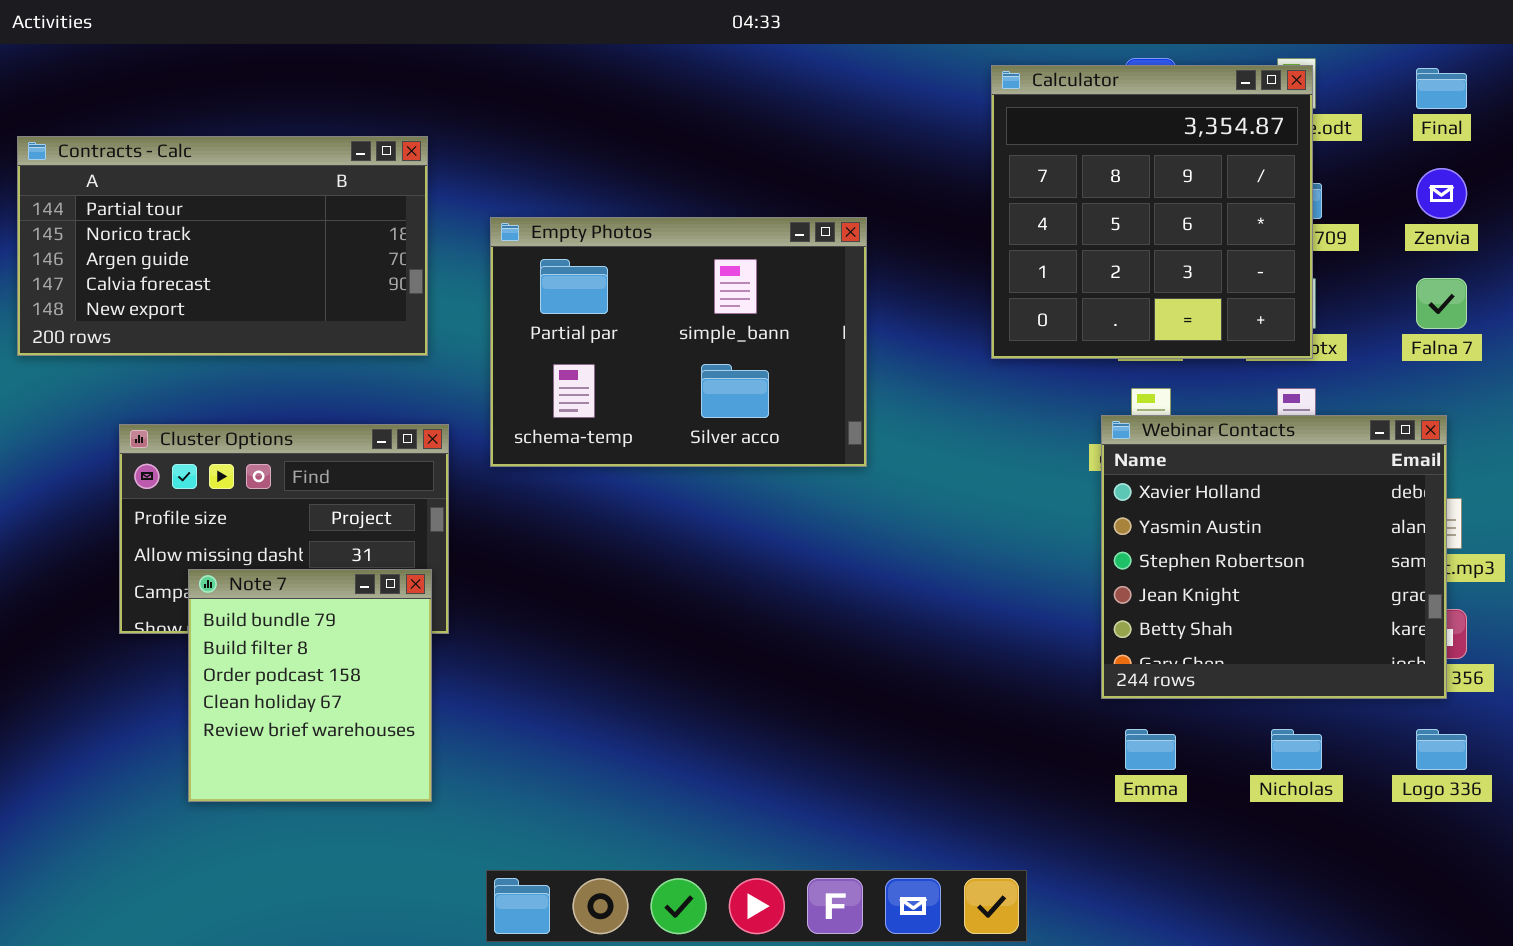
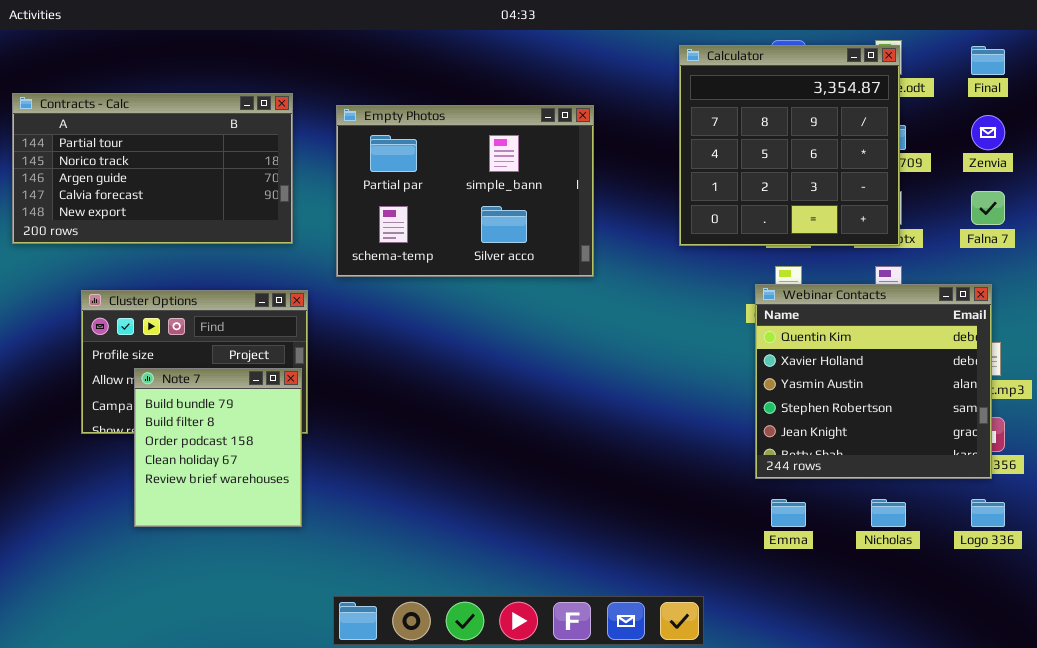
Empty Photos: [490,217,867,467] -> [336,105,594,277], moved
Webinar Contacts: [1101,415,1447,699] -> [755,284,992,479], scrolled up 1 row
Note 7: [188,569,432,802] -> [134,368,302,527], moved

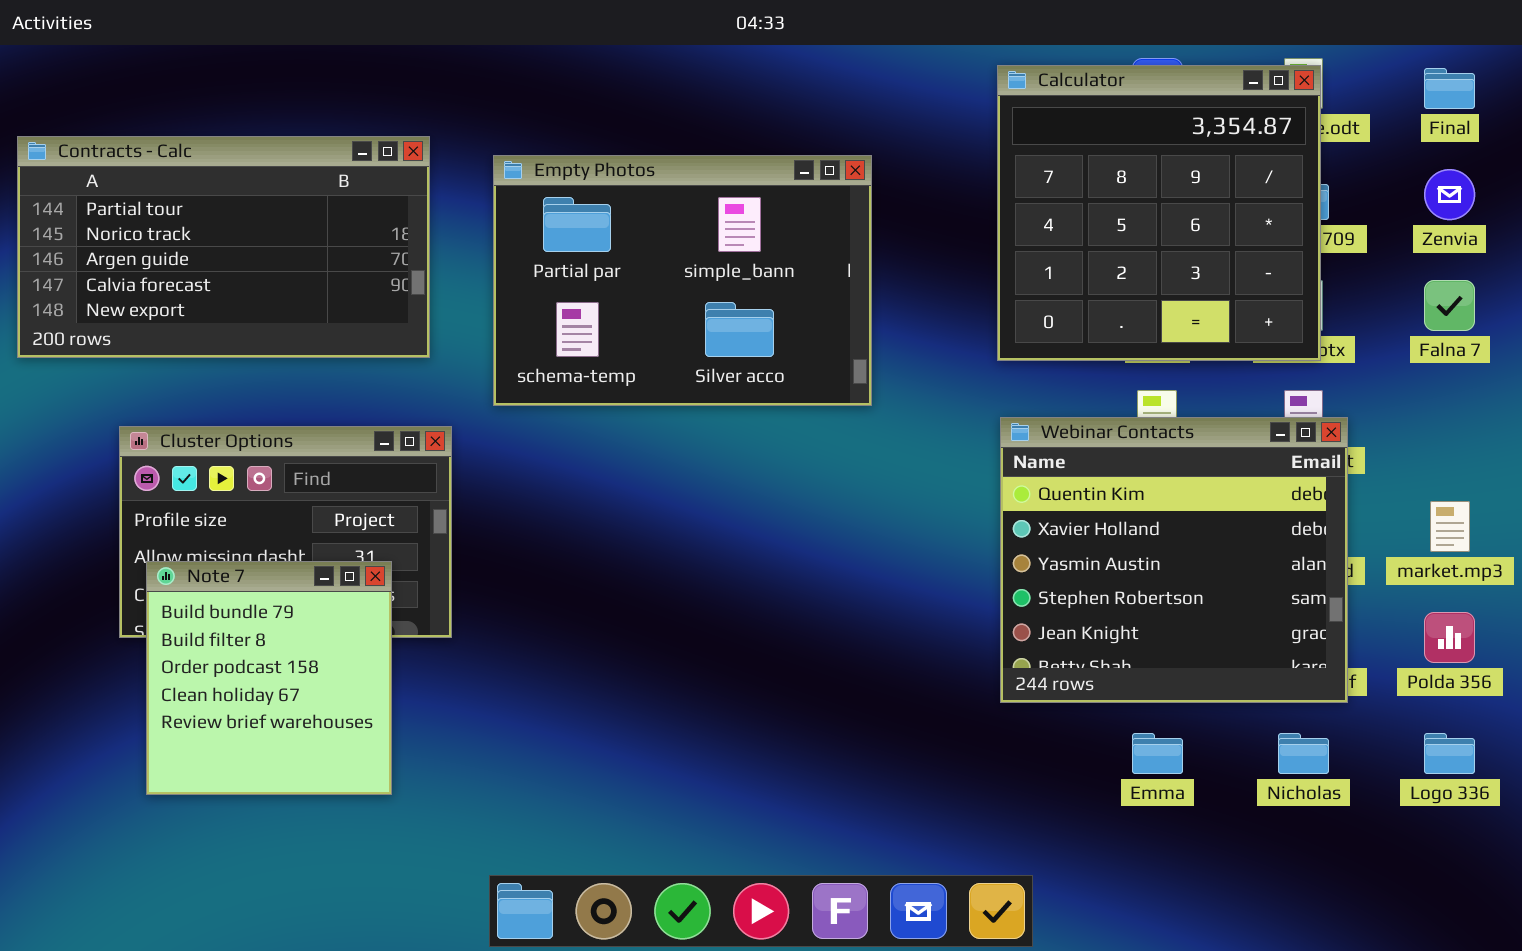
Webinar Contacts: [755,284,992,479] -> [1000,417,1348,703], moved
Note 7: [134,368,302,527] -> [146,561,392,795], moved

